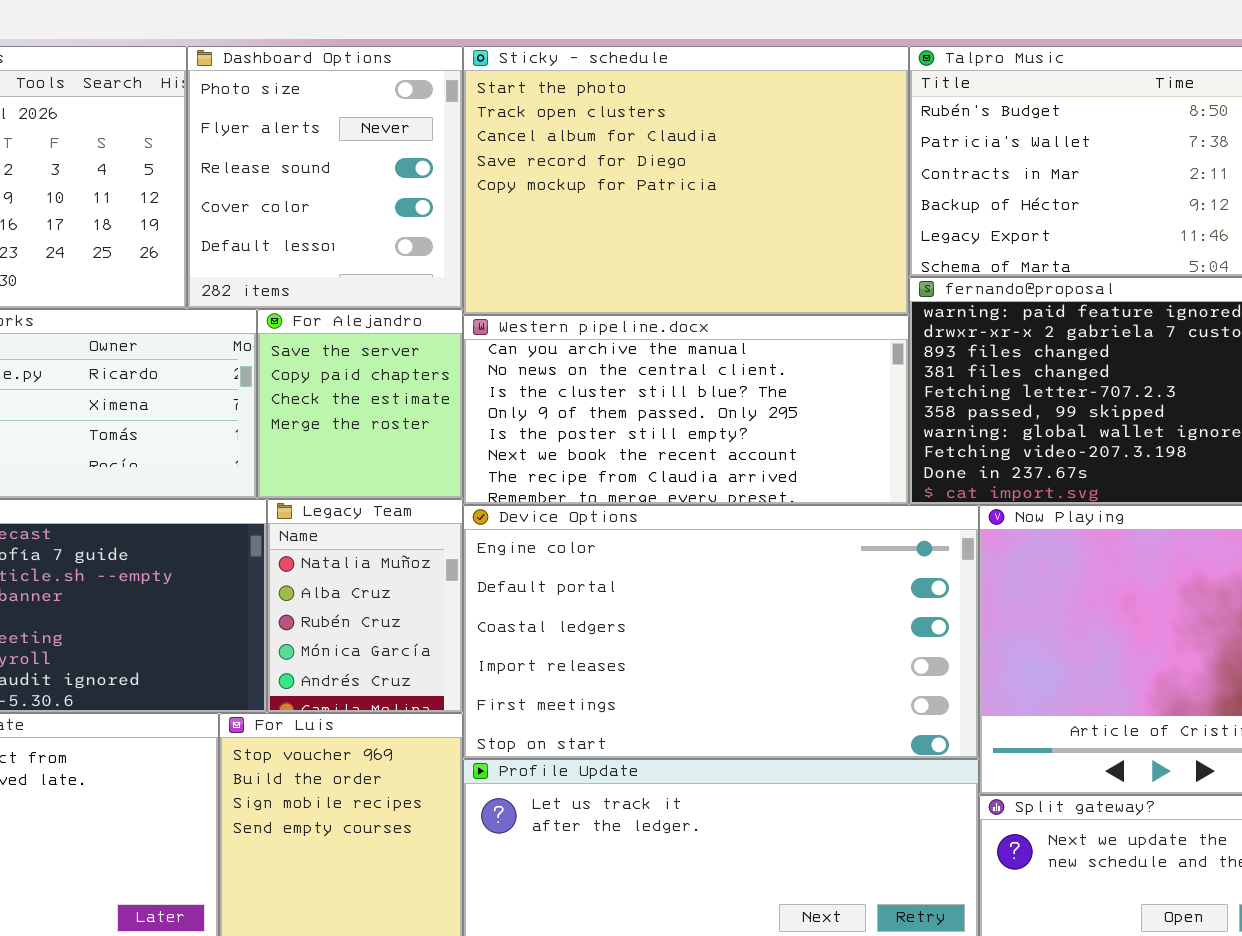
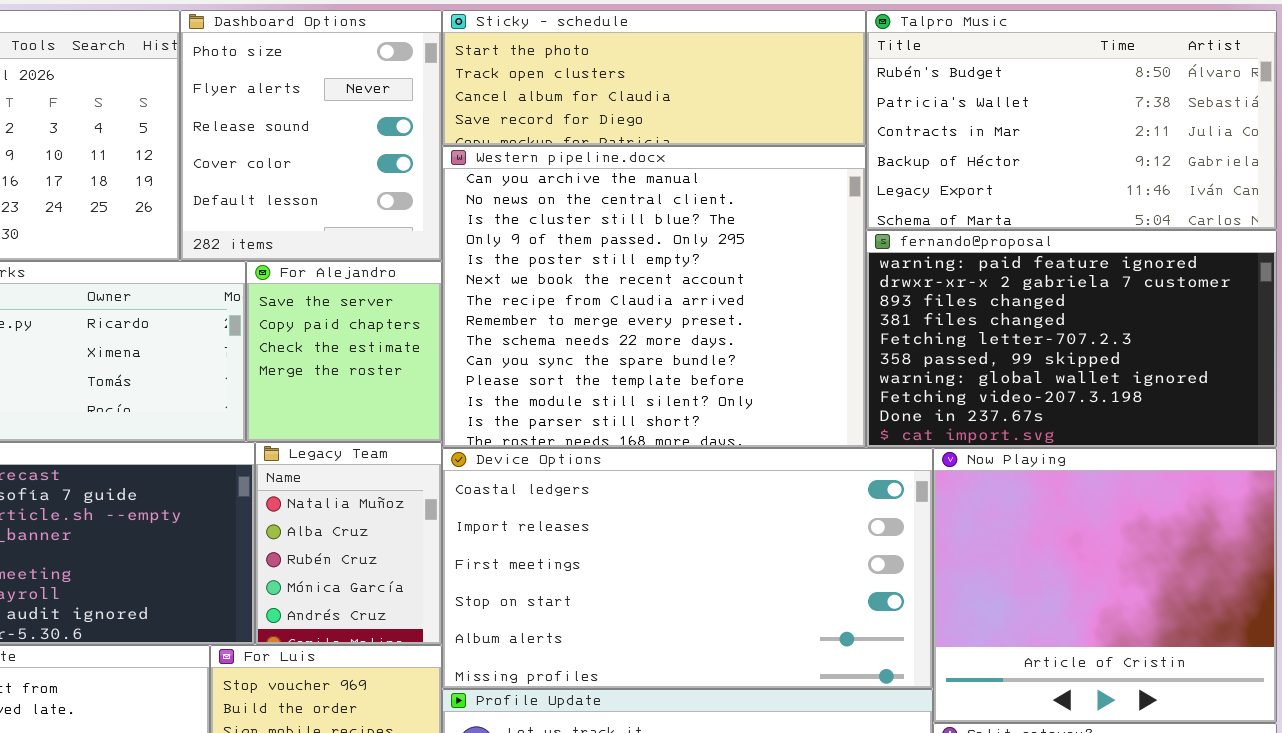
Sticky - schedule: [463,46,909,315] -> [442,10,866,146], resized
Western pipeline.docx: [463,315,909,505] -> [442,146,866,448], resized
Device Options: [463,505,979,759] -> [442,448,933,689], scrolled down 2 rows

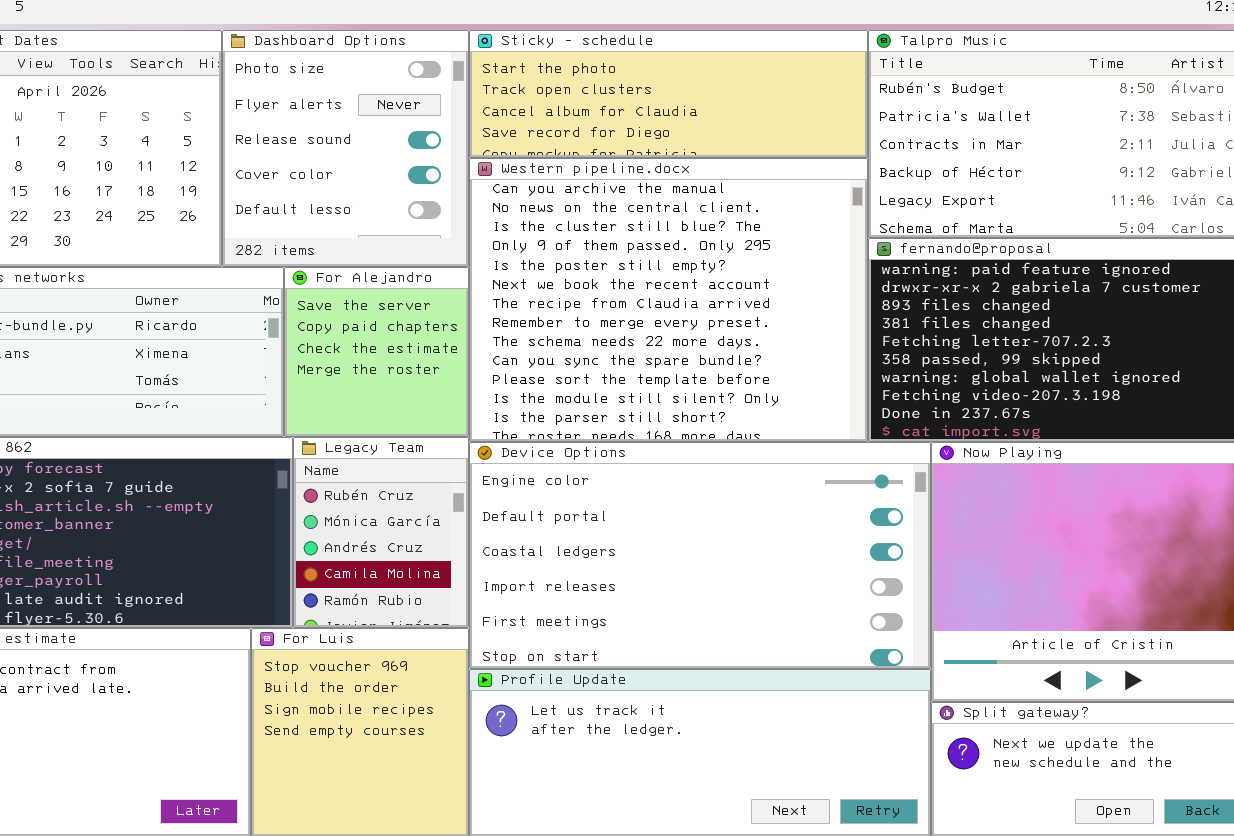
Legacy Team: [255,442,442,645] -> [293,437,469,628], scrolled down 2 rows
Device Options: [442,448,933,689] -> [469,442,931,669], scrolled up 2 rows

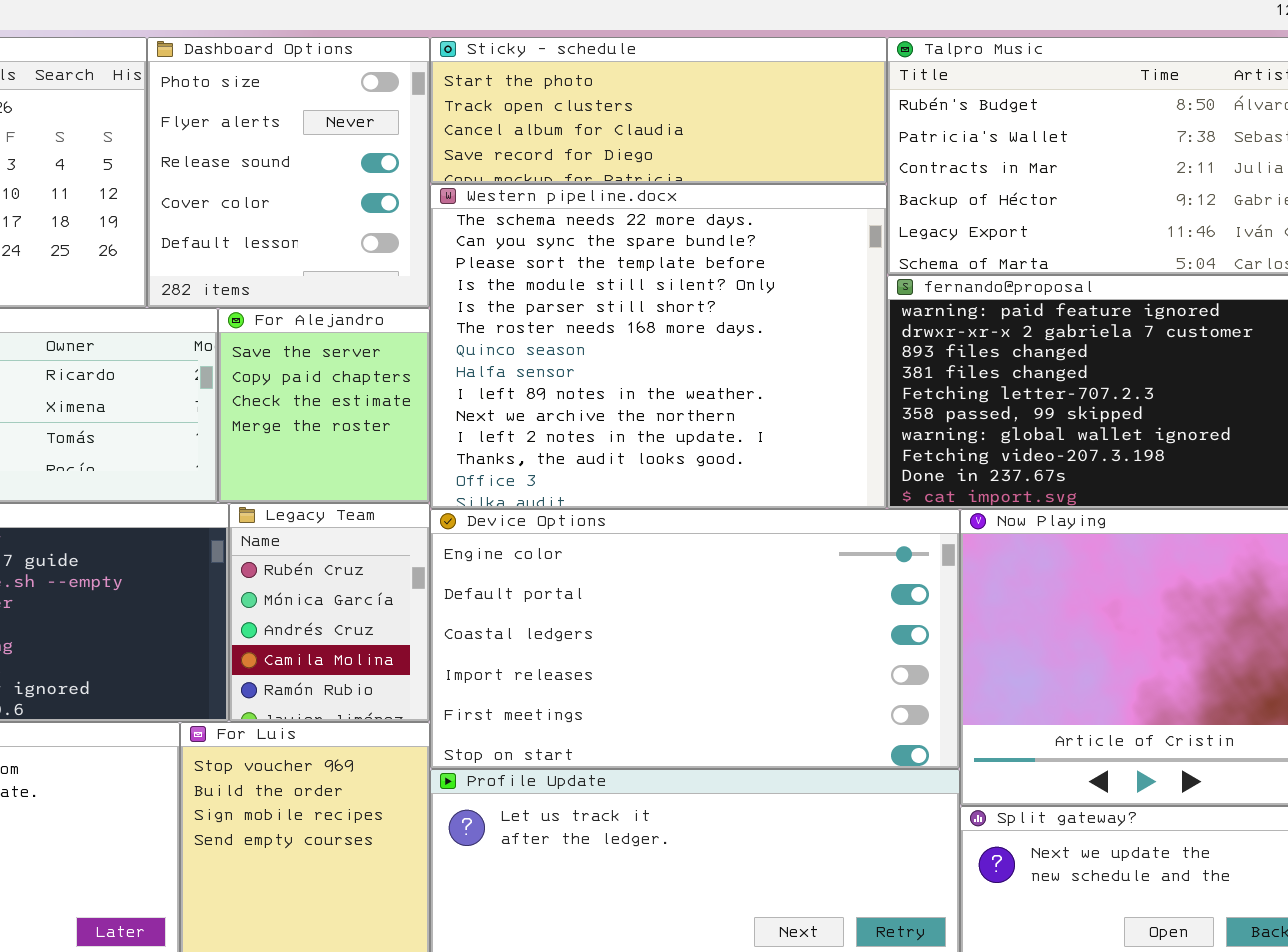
Western pipeline.docx: [469,158,868,442] -> [430,184,887,509], scrolled down 8 rows

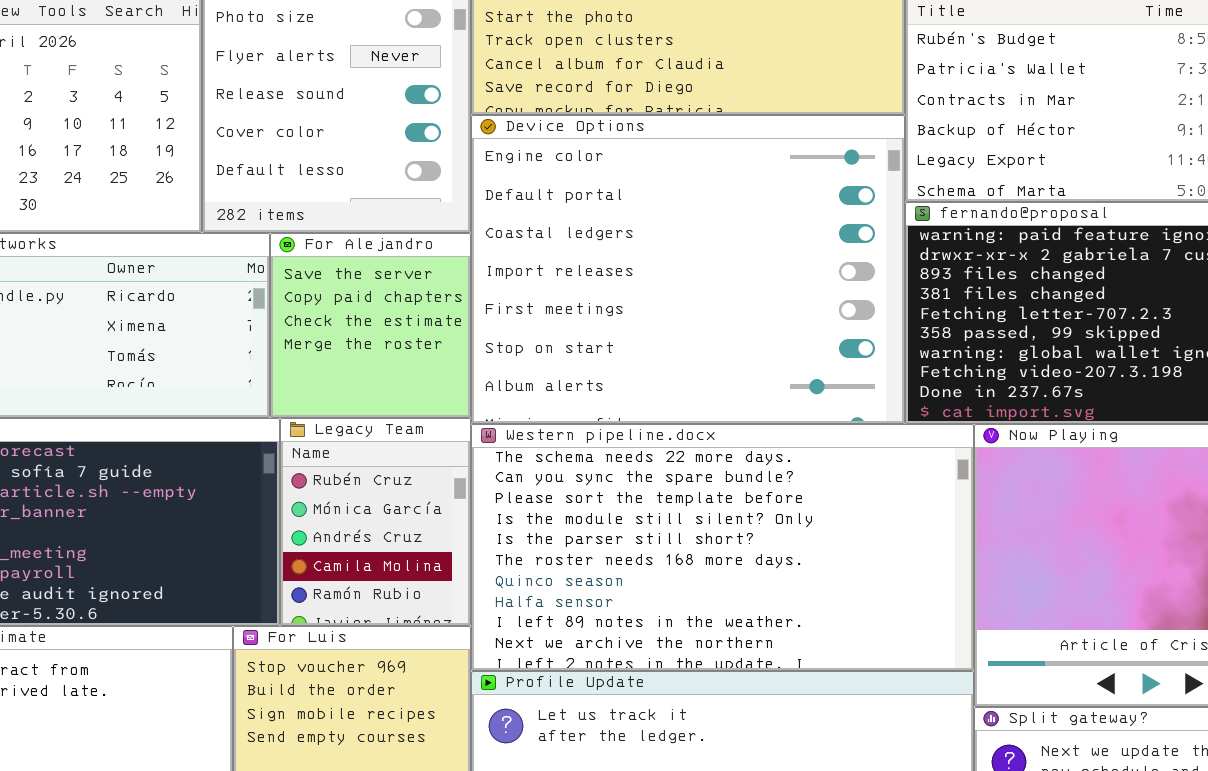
Western pipeline.docx: [430,184,887,509] -> [471,424,974,671], moved, resized
Device Options: [430,509,960,769] -> [471,115,905,424], moved, resized

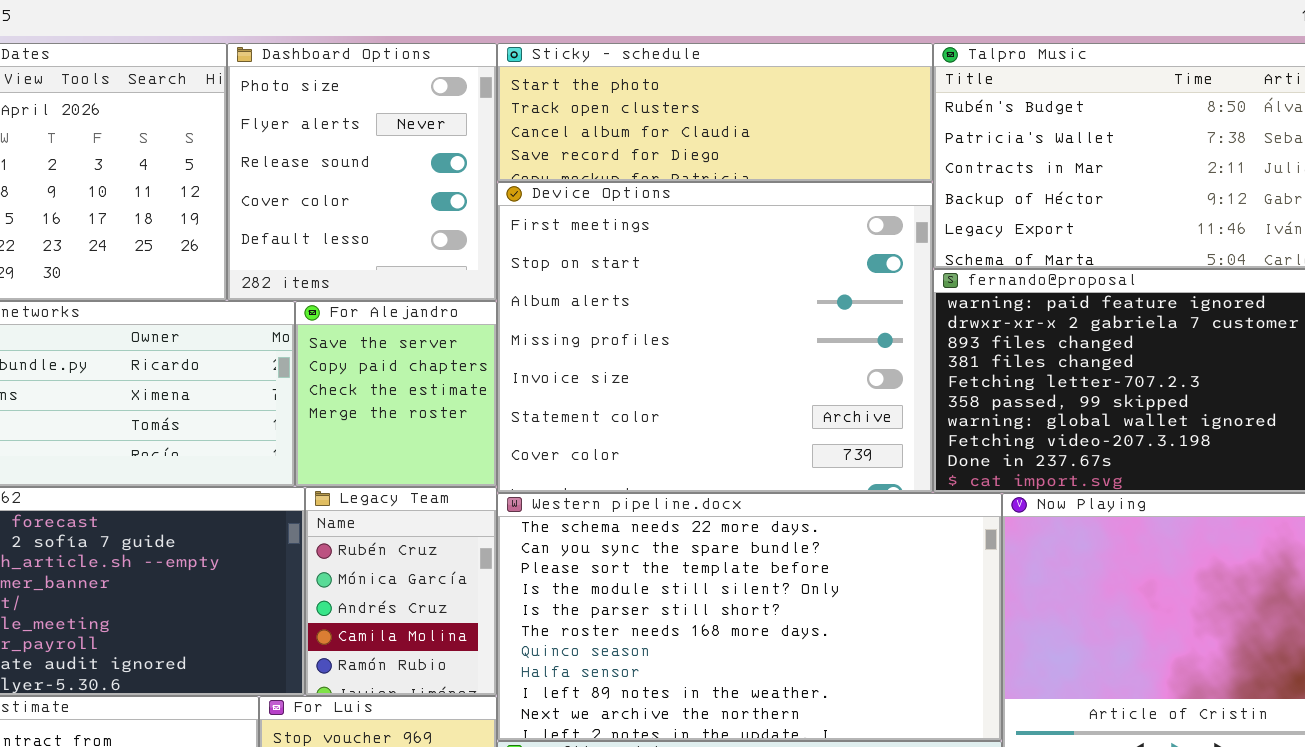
Device Options: [471,115,905,424] -> [497,182,933,493], scrolled down 4 rows

